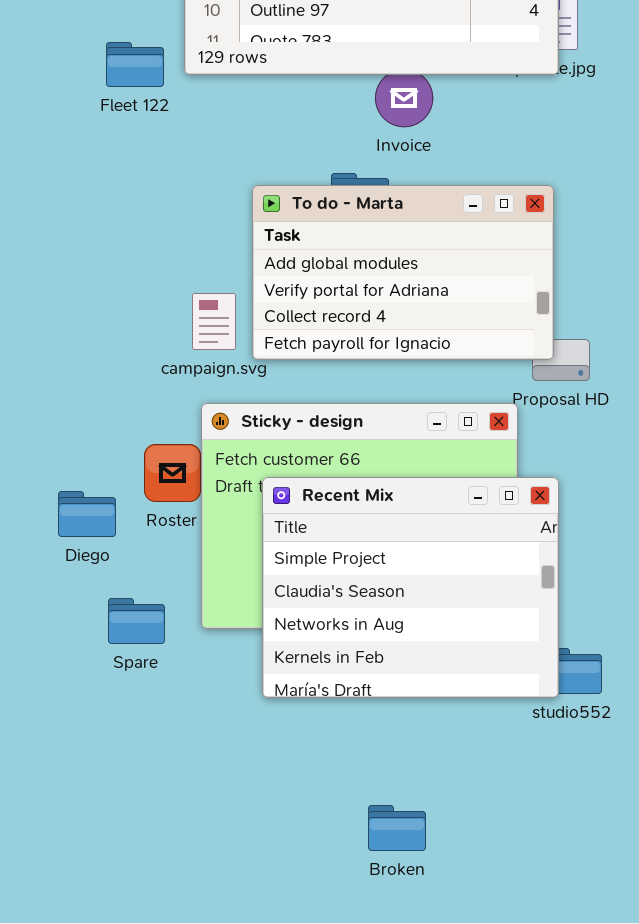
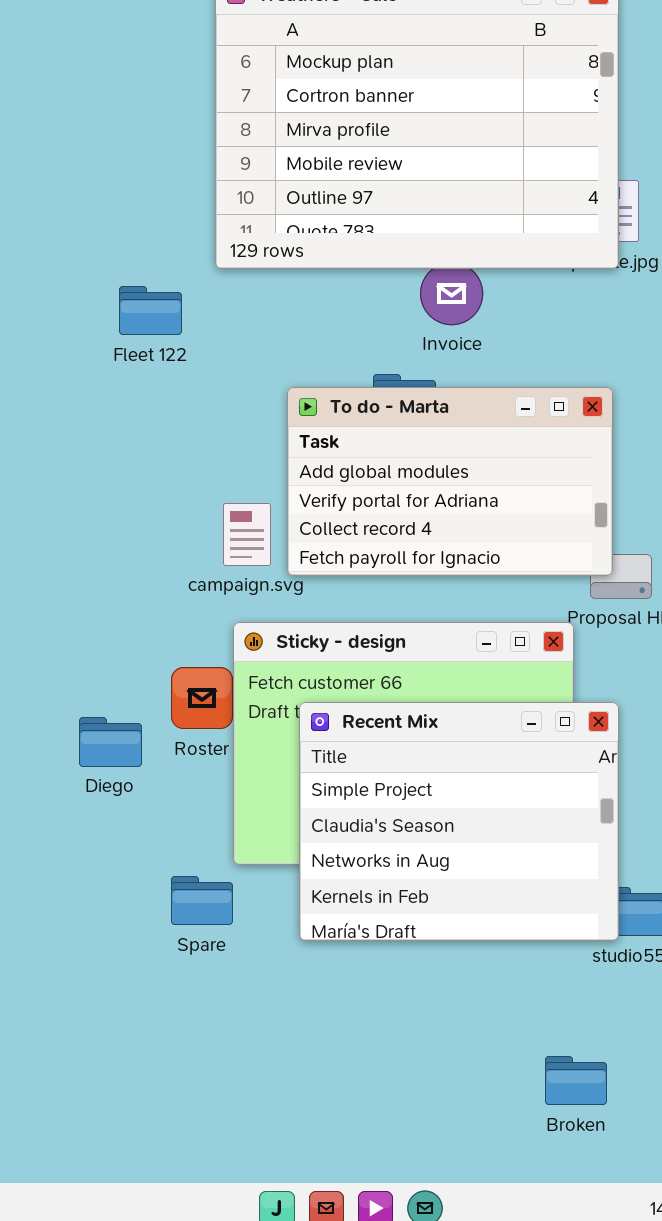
Fleet 122: [106,42,164,87] -> [119,286,182,335], moved
Spare: [108,598,165,644] -> [171,876,233,925], moved
Broken: [368,805,426,851] -> [545,1056,607,1105], moved

